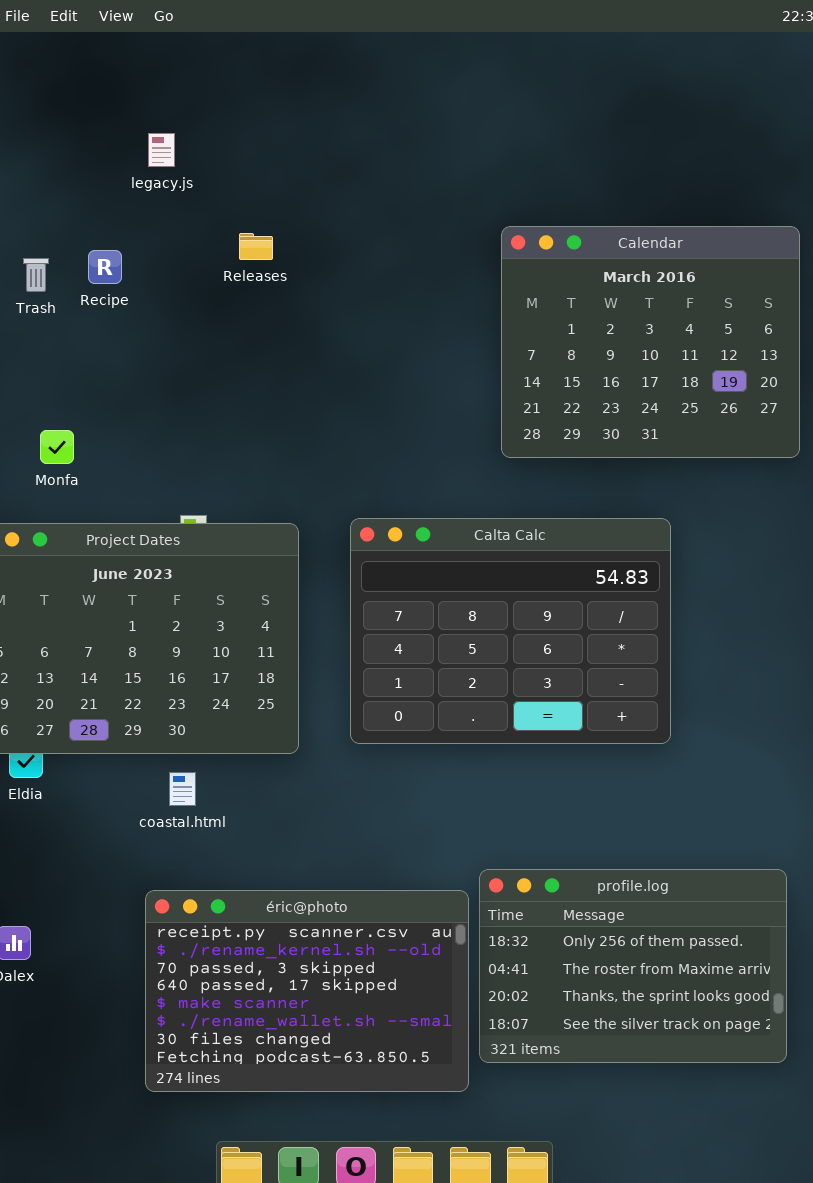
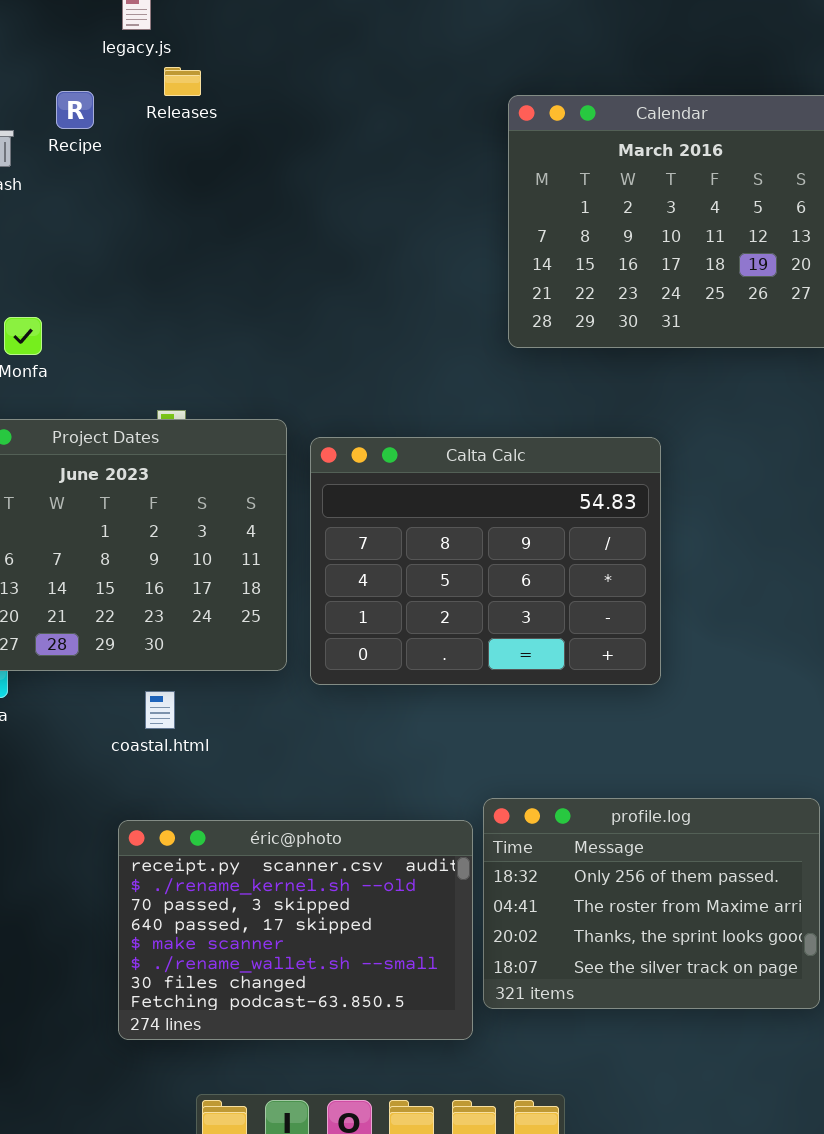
Releases: [239,233,273,260] -> [164,67,201,96], moved
Recipe: [88,250,122,284] -> [56,91,94,129], moved
Calta Calc: [350,518,671,744] -> [310,437,661,685], moved

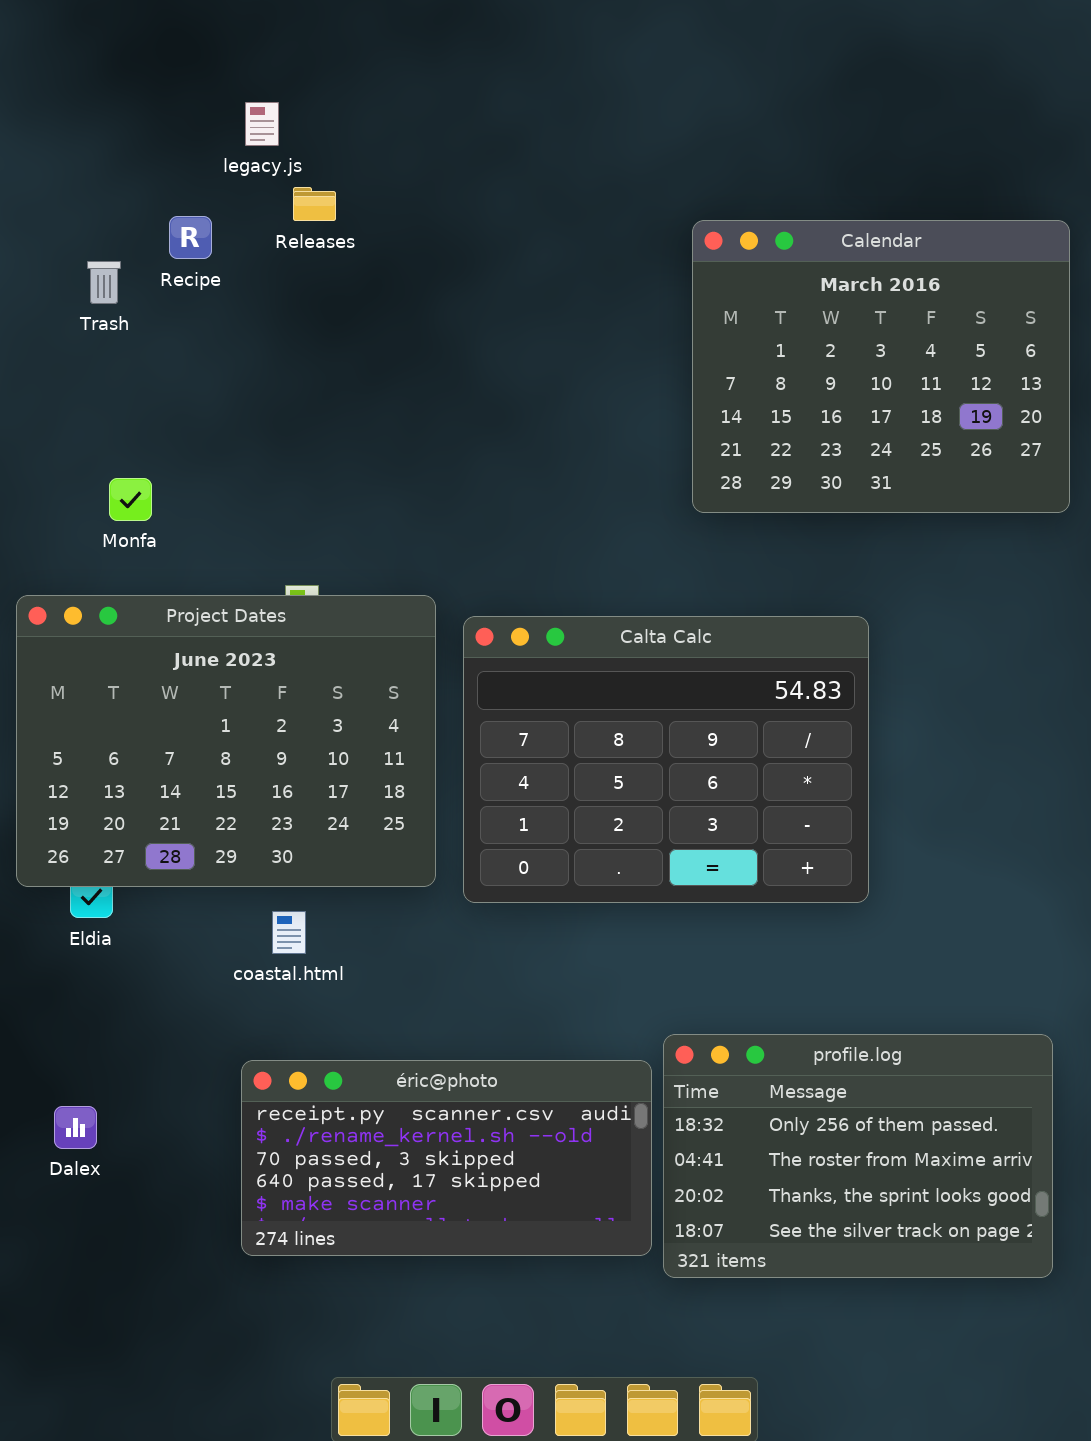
éric@photo: [118,820,473,1040] -> [241,1060,652,1256], resized

